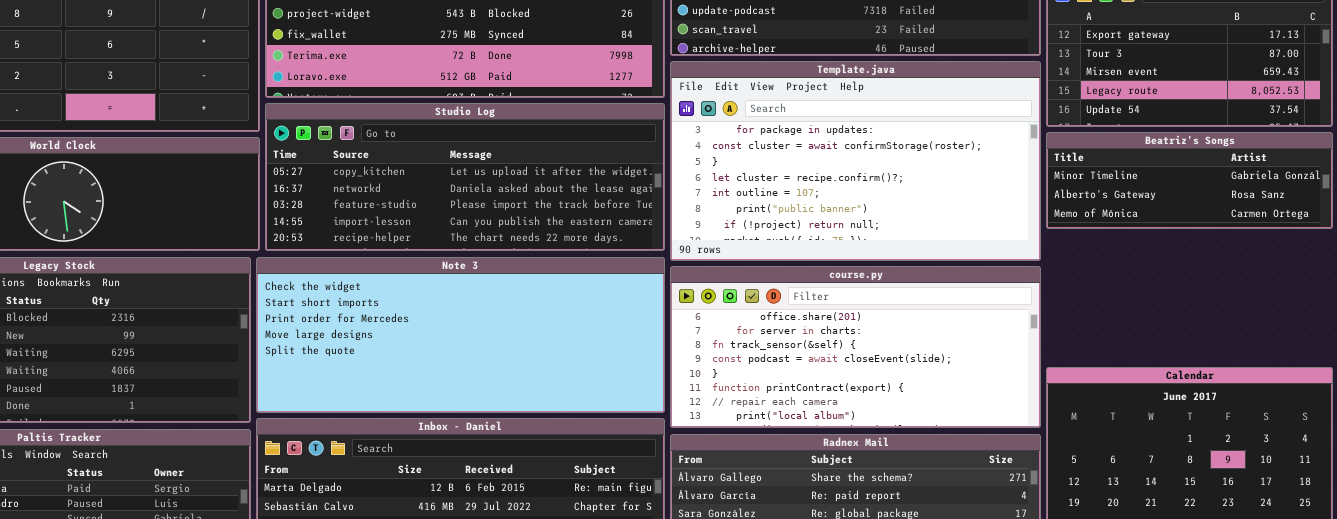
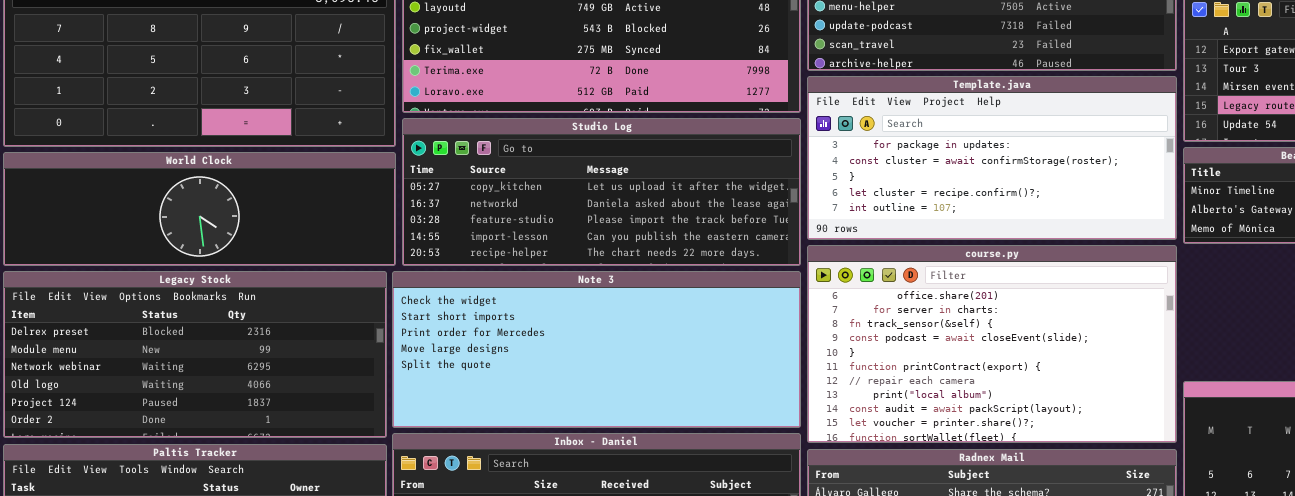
Template.java: [670,61,1041,261] -> [807,76,1177,240], resized
course.py: [670,266,1041,428] -> [807,245,1177,443], resized

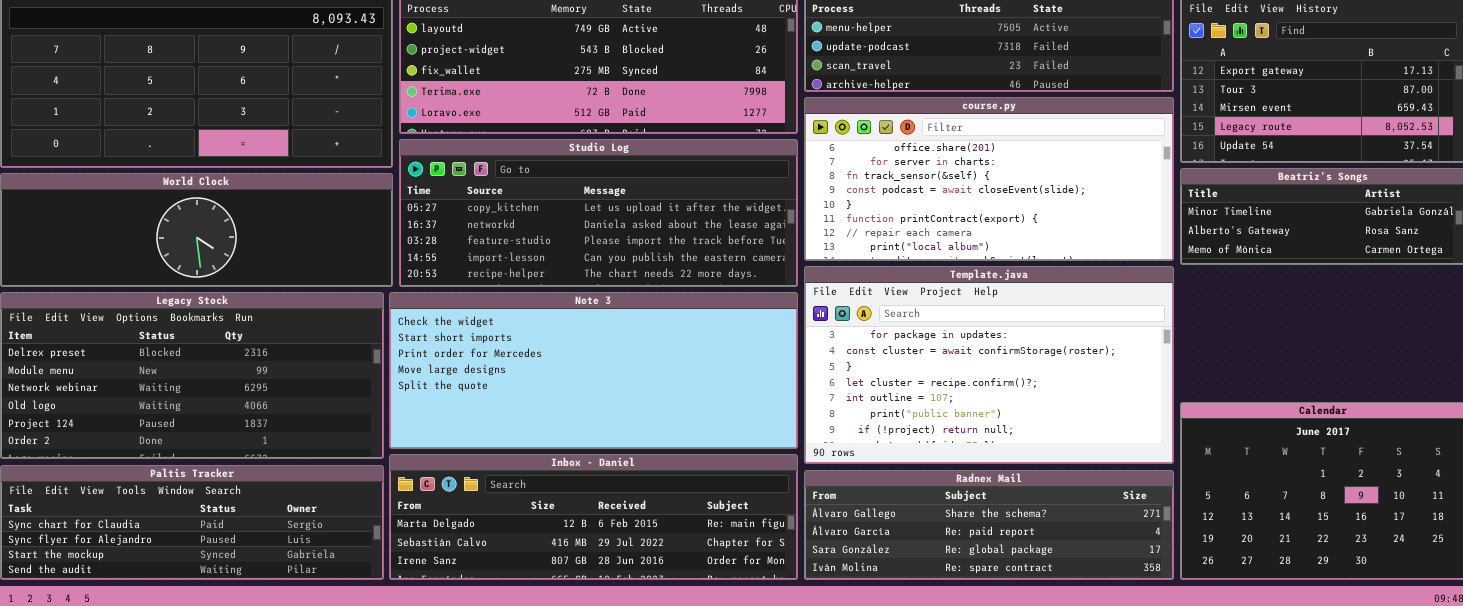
Template.java: [807,76,1177,240] -> [804,266,1174,464], moved, resized
course.py: [807,245,1177,443] -> [804,97,1174,261], moved, resized

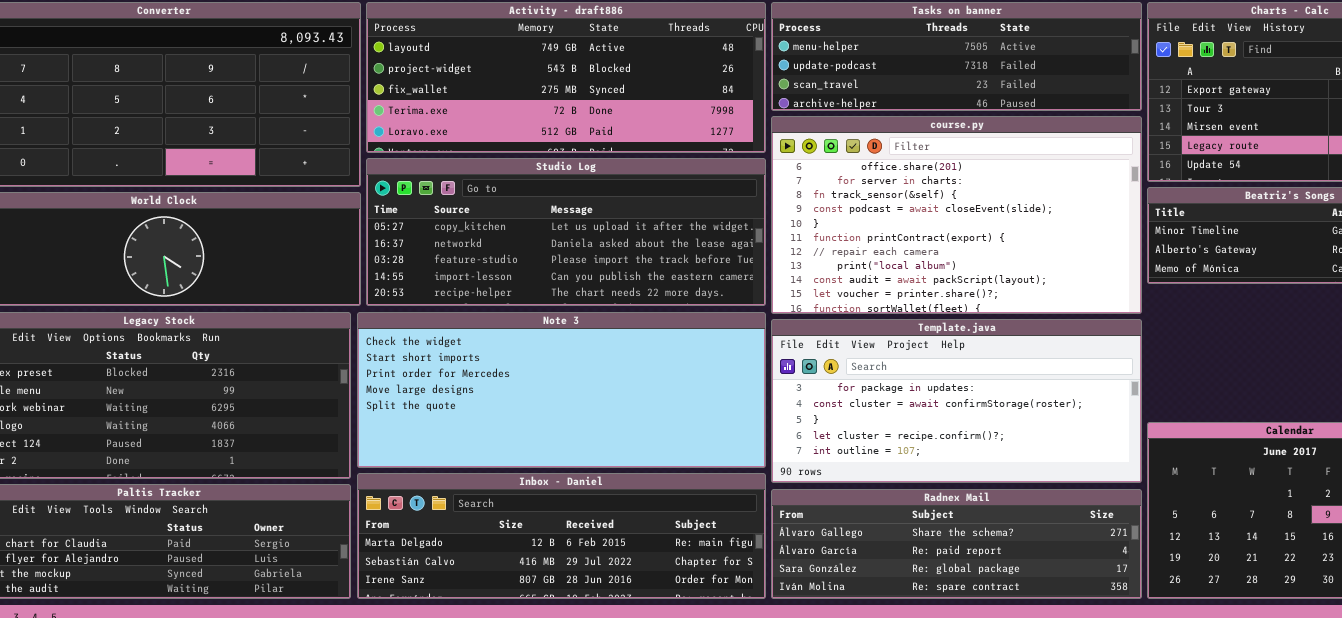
course.py: [804,97,1174,261] -> [771,116,1142,314], resized
Template.java: [804,266,1174,464] -> [771,319,1142,483], resized

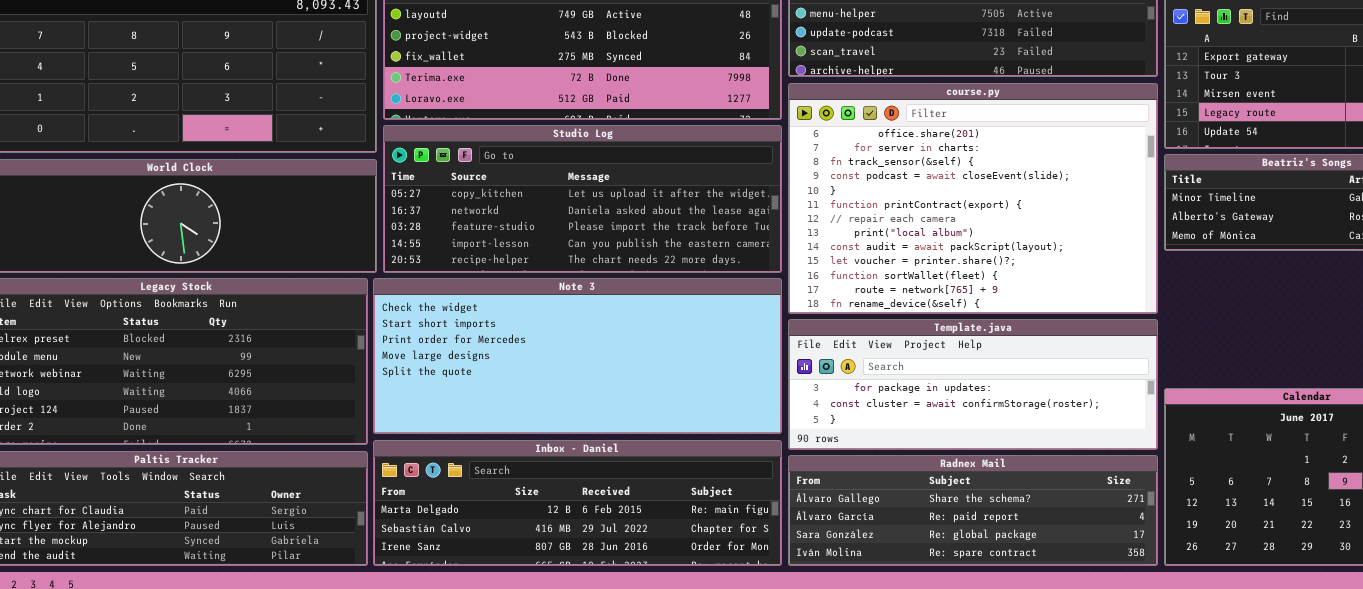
course.py: [771,116,1142,314] -> [788,83,1158,314], resized
Template.java: [771,319,1142,483] -> [788,319,1158,450], resized

